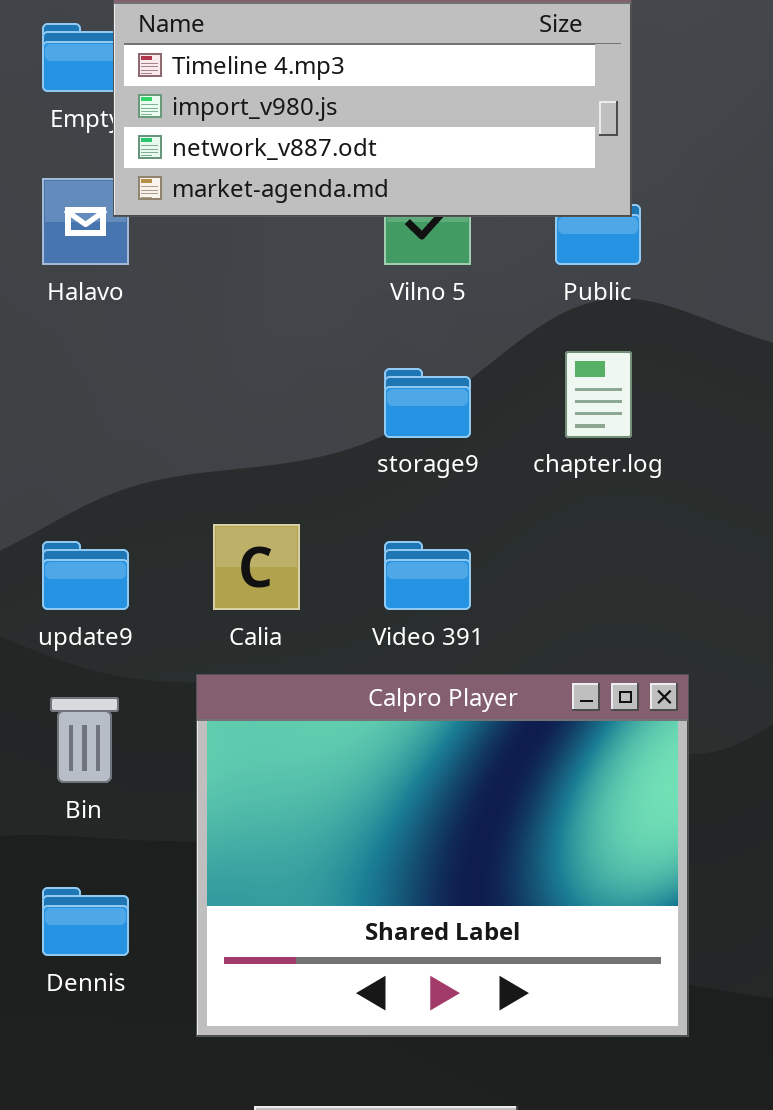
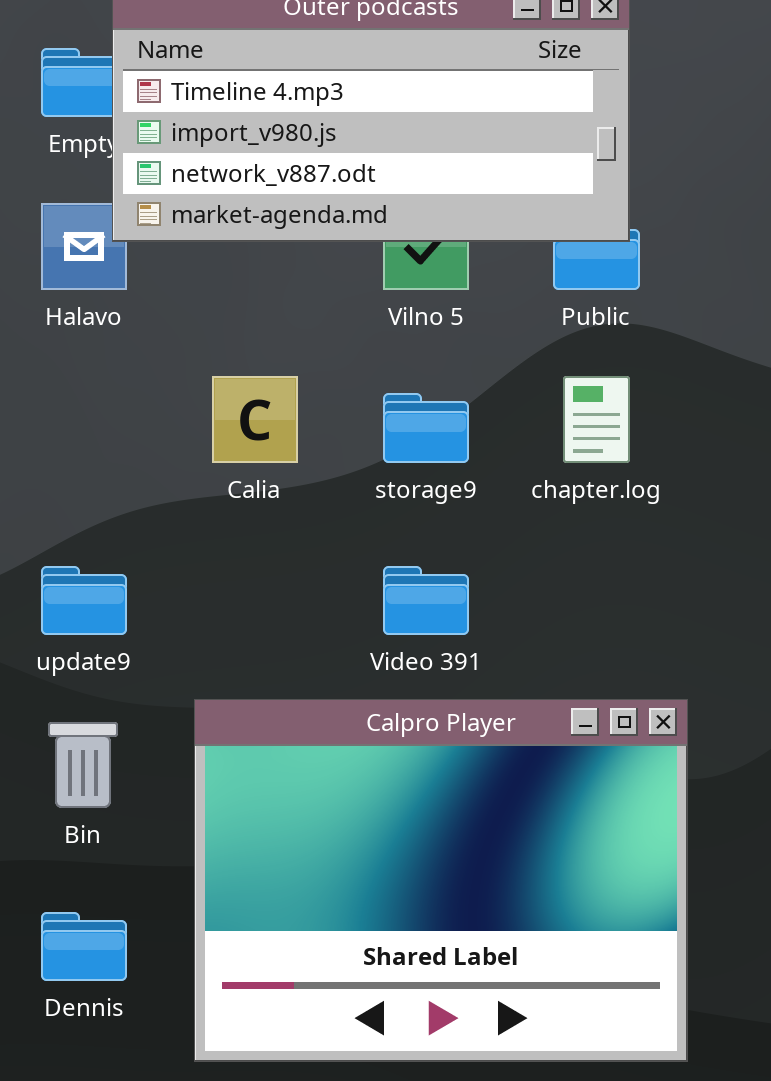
Calia: [213,524,300,610] -> [212,376,298,463], moved

